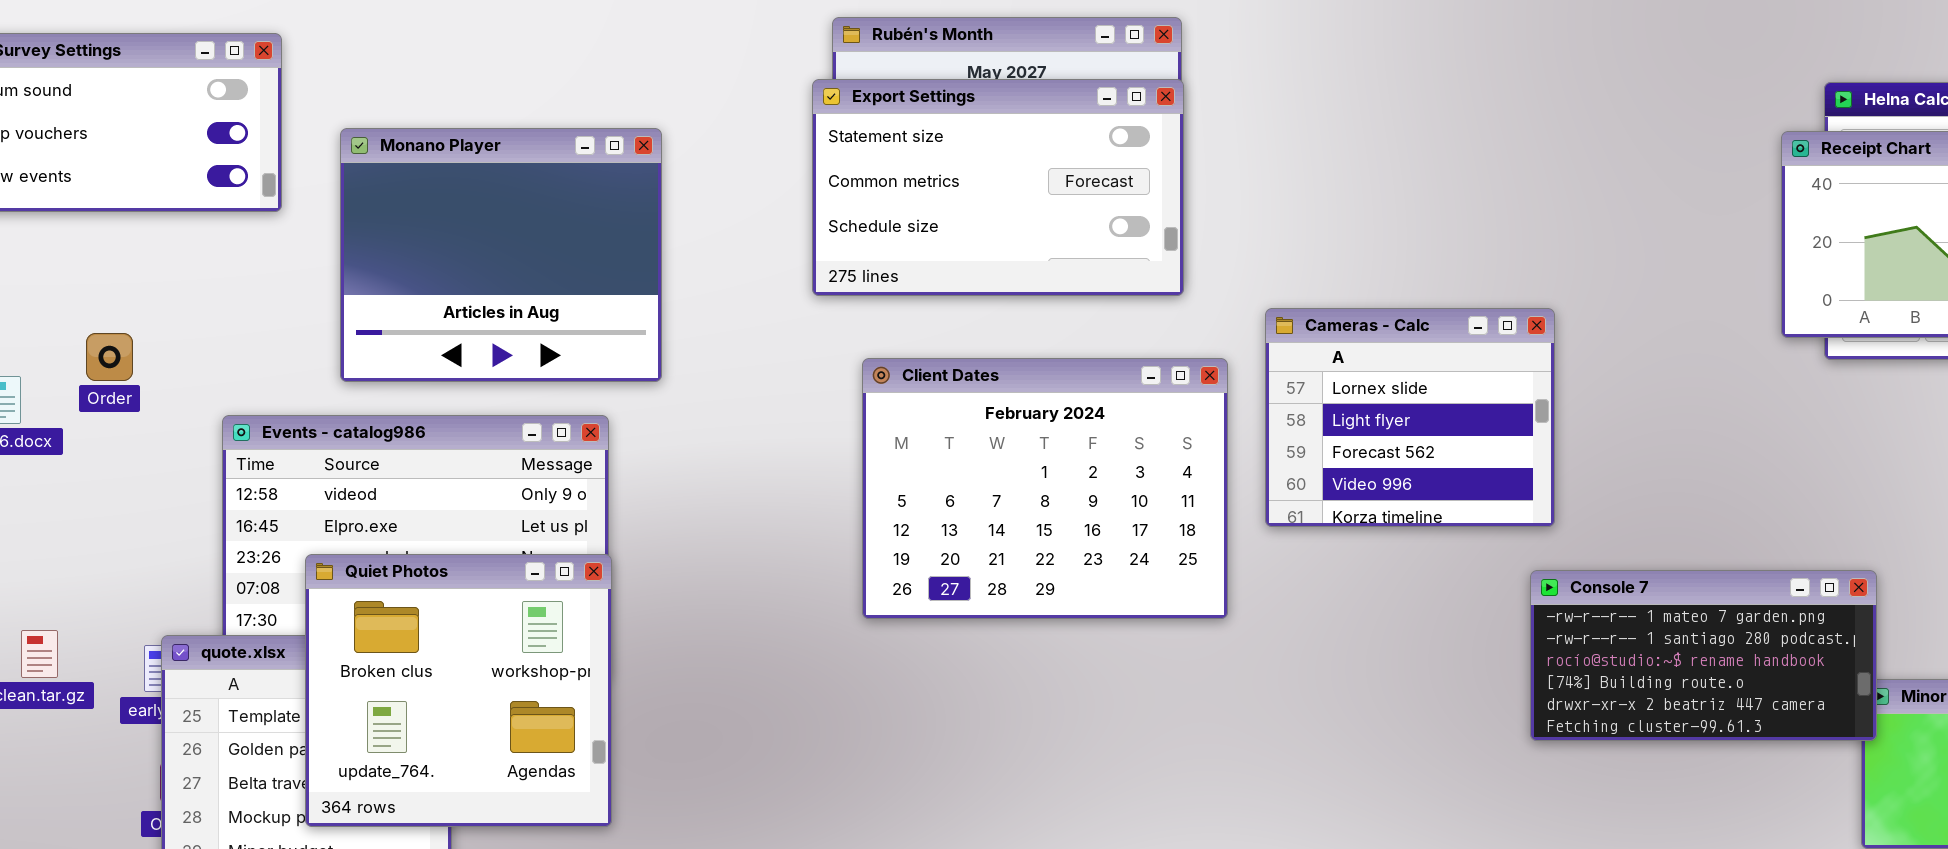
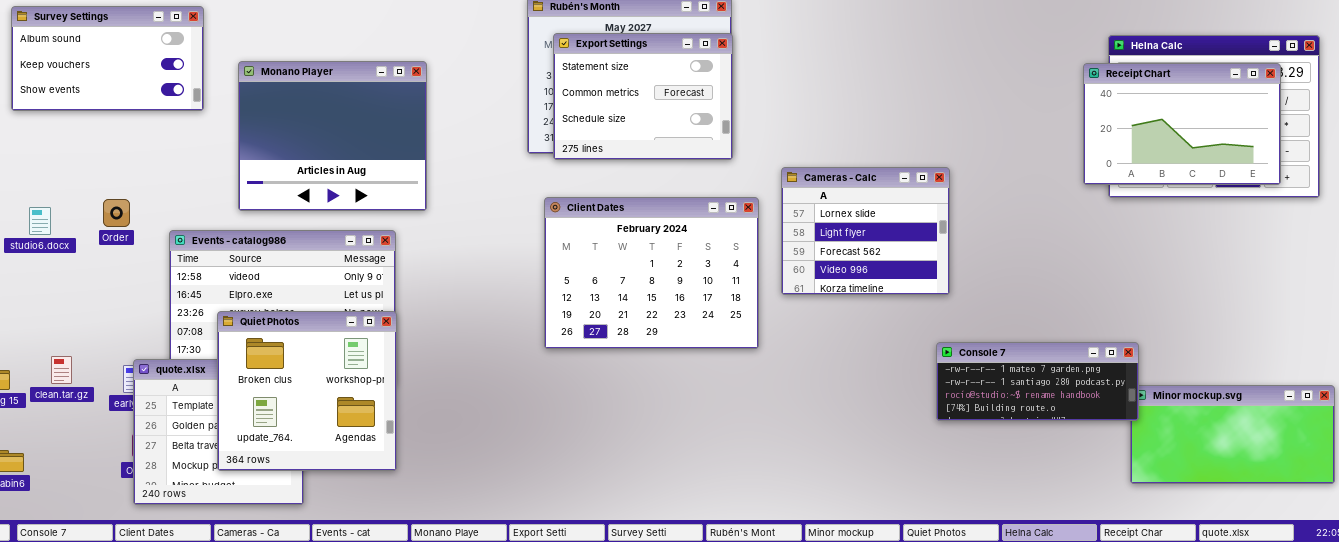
Export Settings: [812,79,1184,296] -> [553,33,733,160], resized
Order: [86,333,133,381] -> [103,199,130,227], moved
Console 7: [1530,570,1877,741] -> [936,342,1139,421], resized

